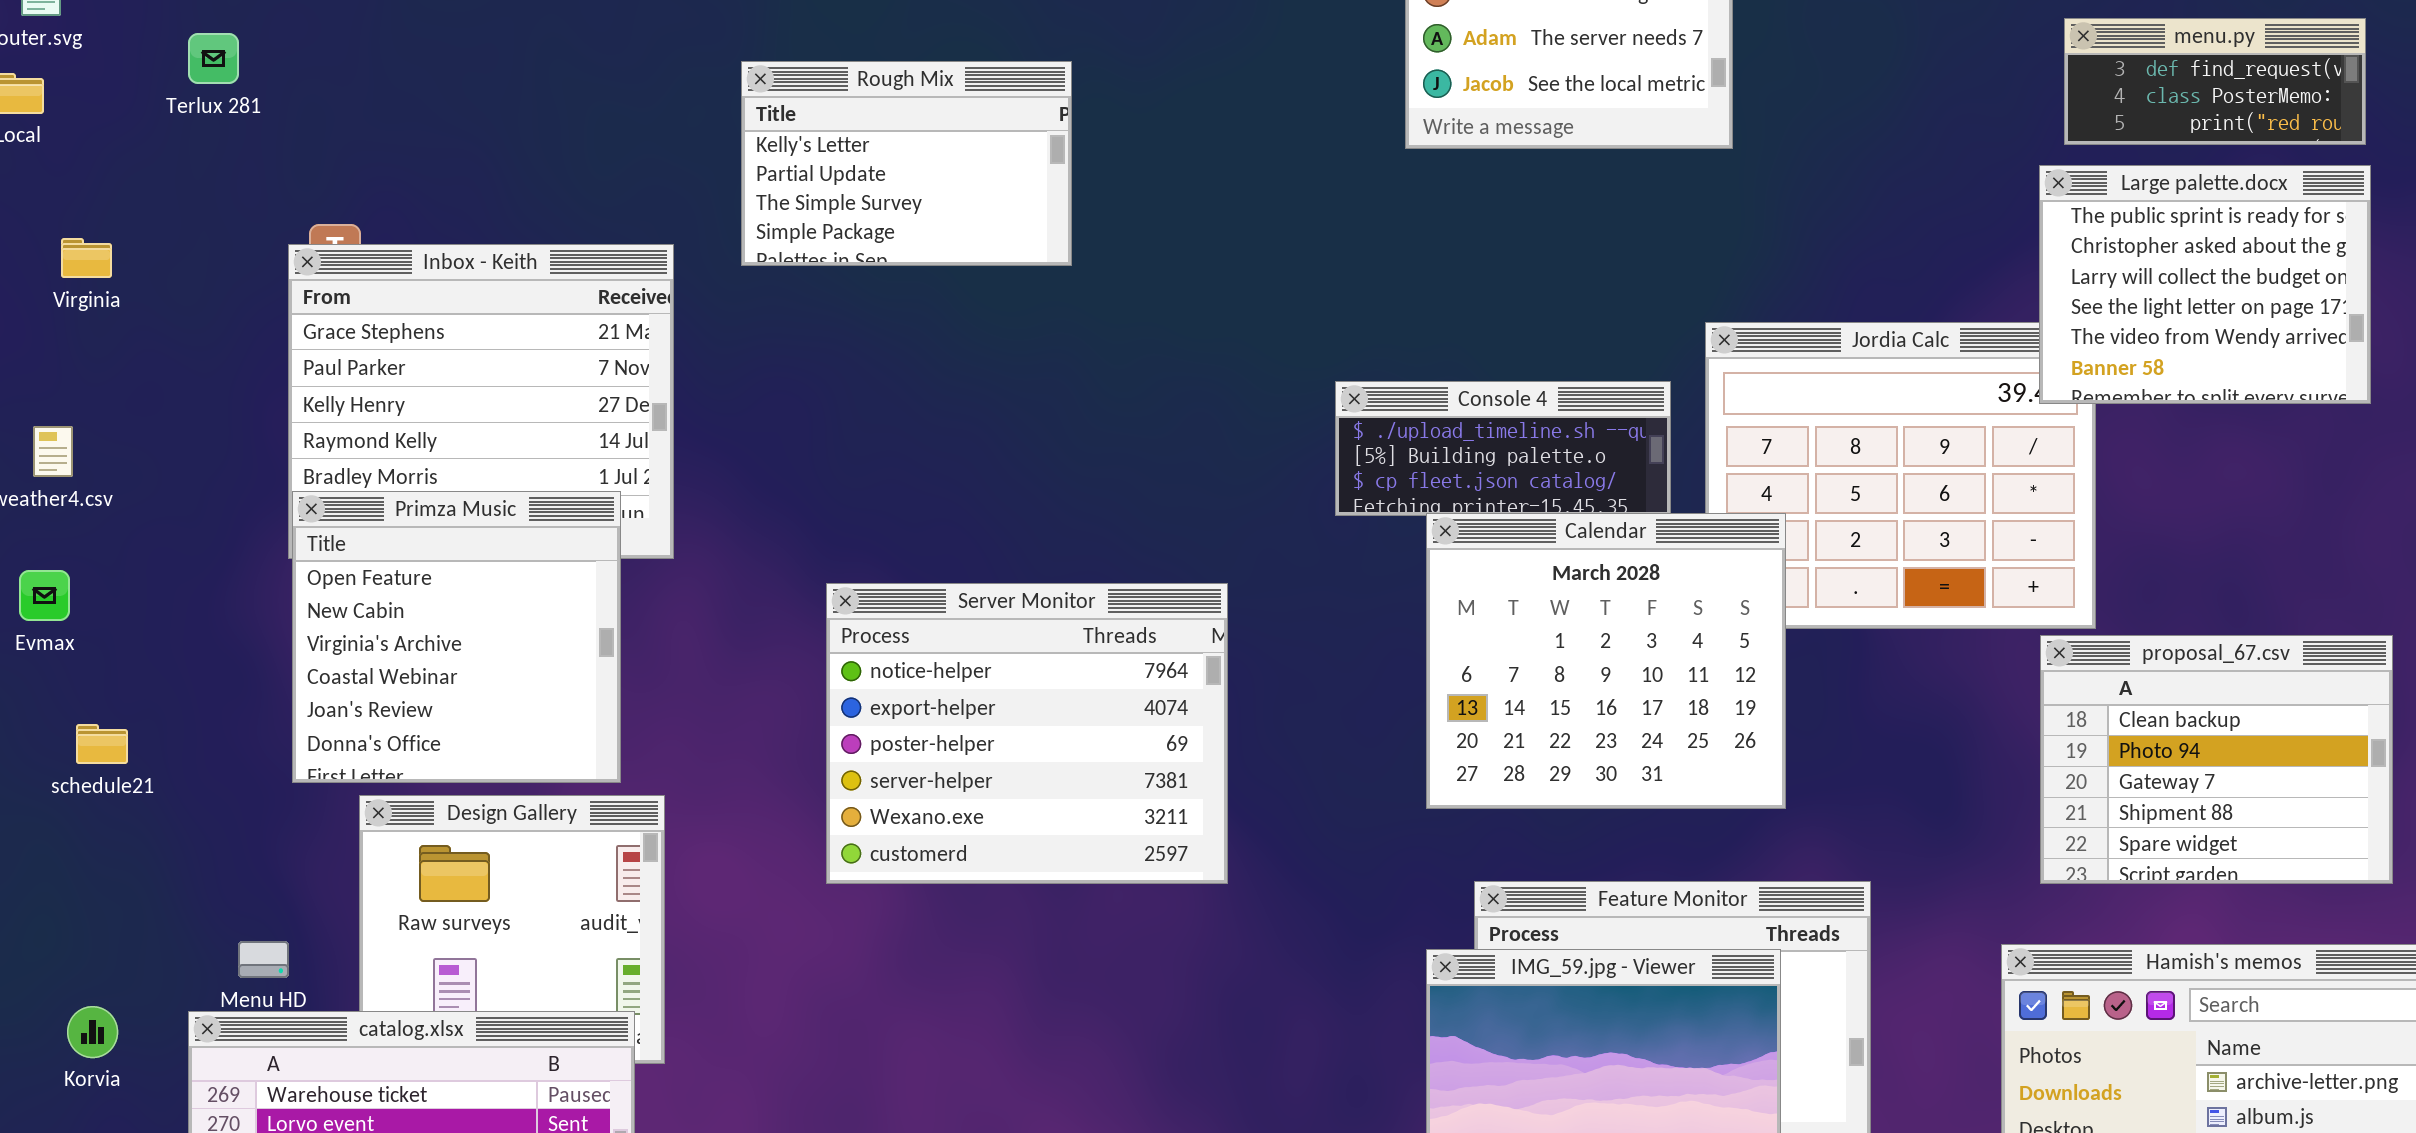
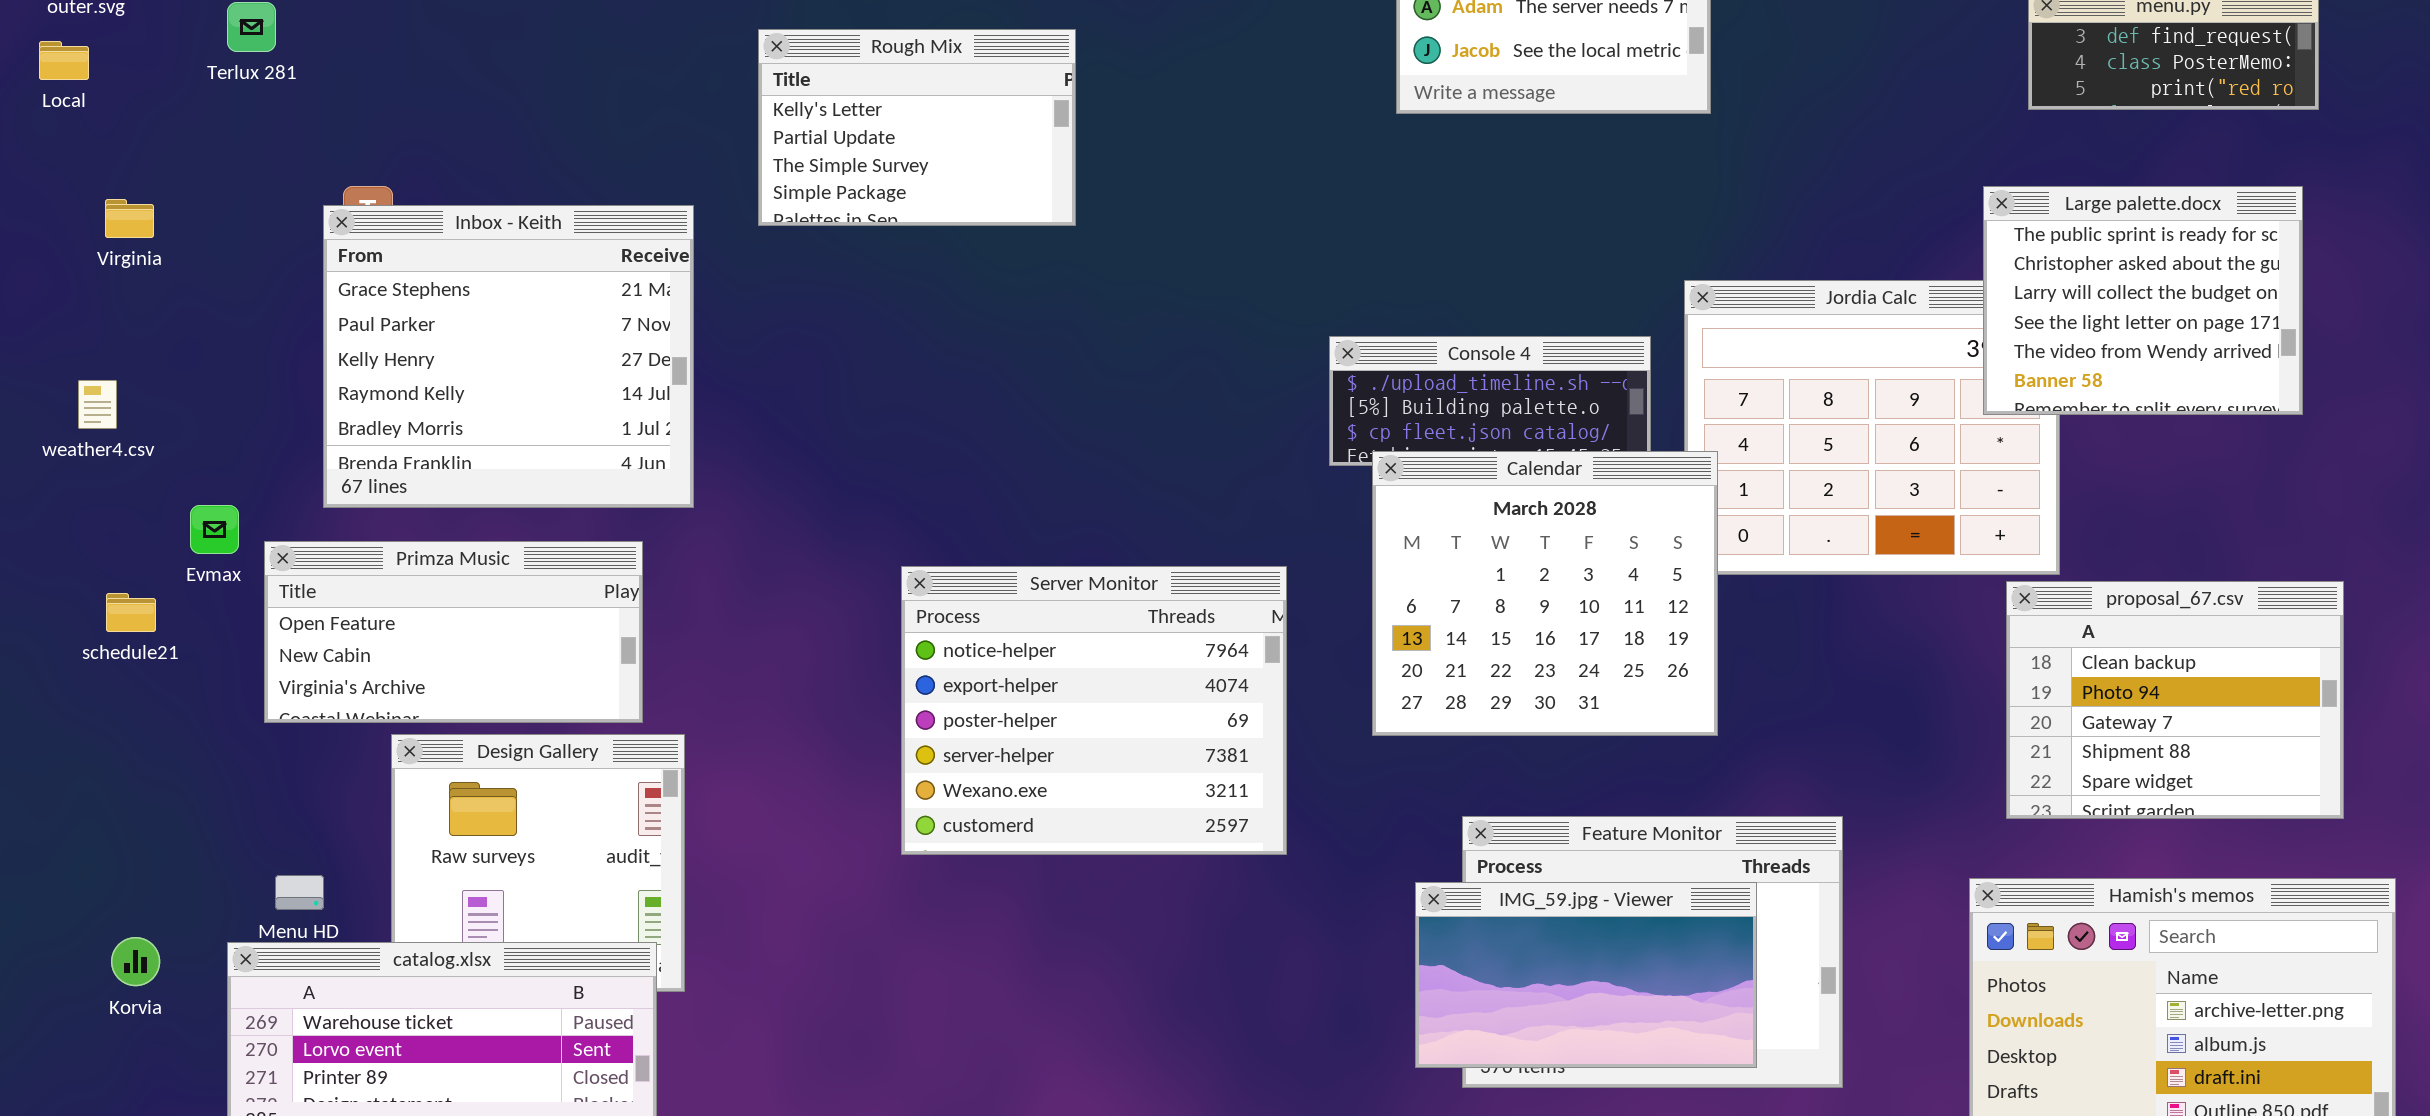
Large palette.docx: [2039,165,2371,404] -> [1983,186,2303,415], moved
Primza Music: [292,491,621,783] -> [264,541,643,723], resized
Calendar: [1426,513,1786,809] -> [1372,451,1718,736], moved
Evmax: [19,570,70,621] -> [190,505,239,554], moved
Server Monitor: [826,583,1228,884] -> [901,566,1287,855], moved
schedule21: [76,724,128,764] -> [106,593,156,632], moved

